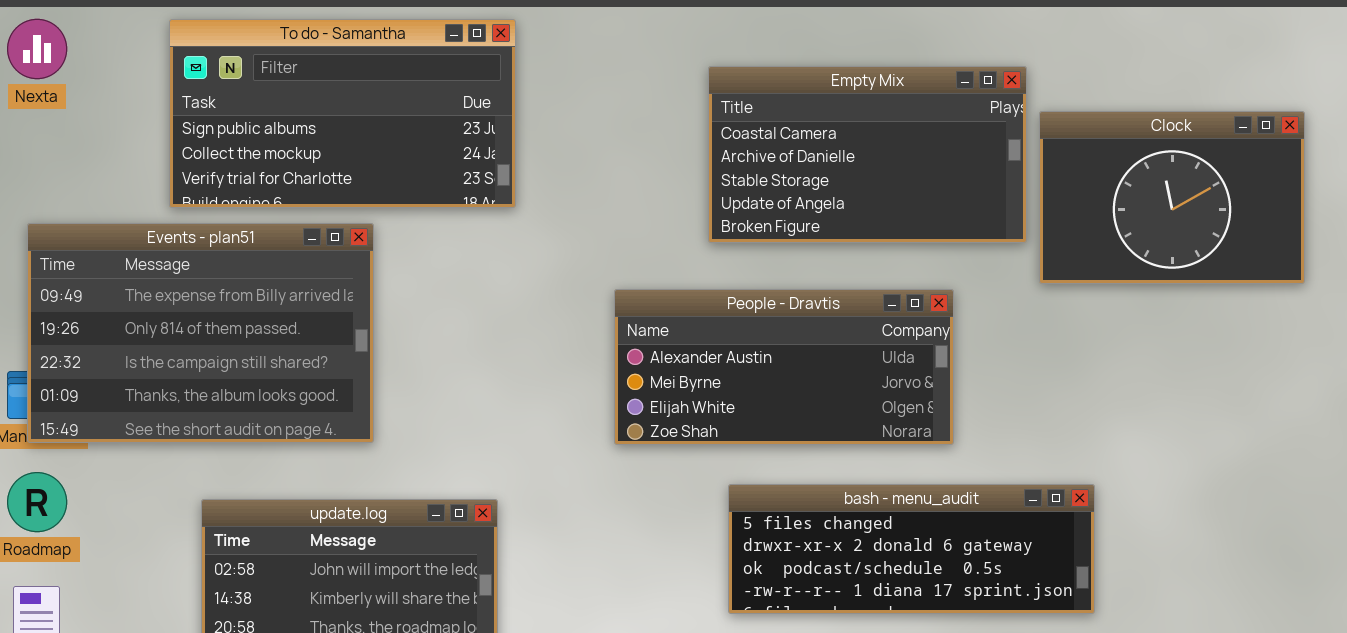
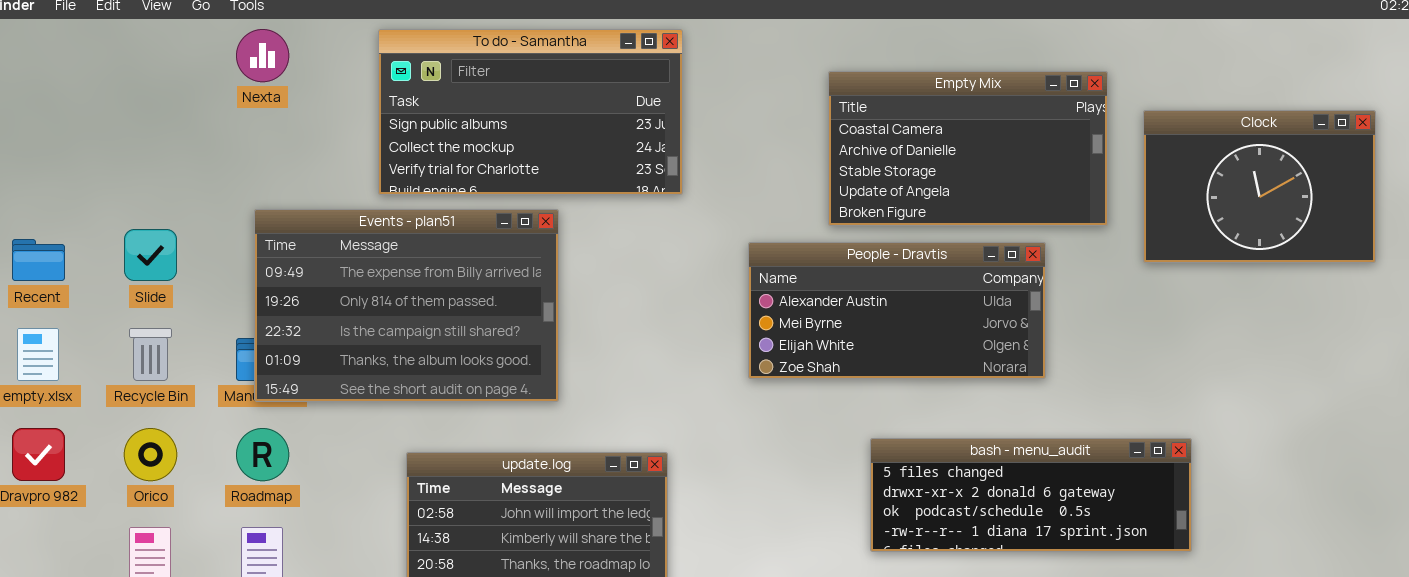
Empty Mix: [708,66,1027,243] -> [828,71,1108,226], moved
People - Dravtis: [614,289,954,445] -> [748,242,1046,379], moved

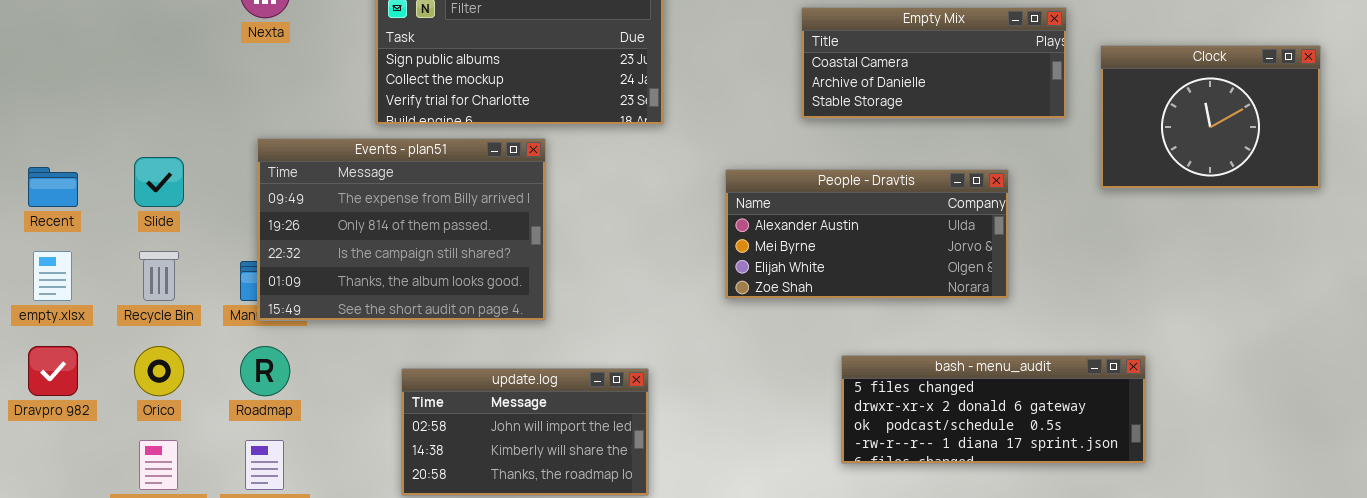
Empty Mix: [828,71,1108,226] -> [801,7,1067,119], resized

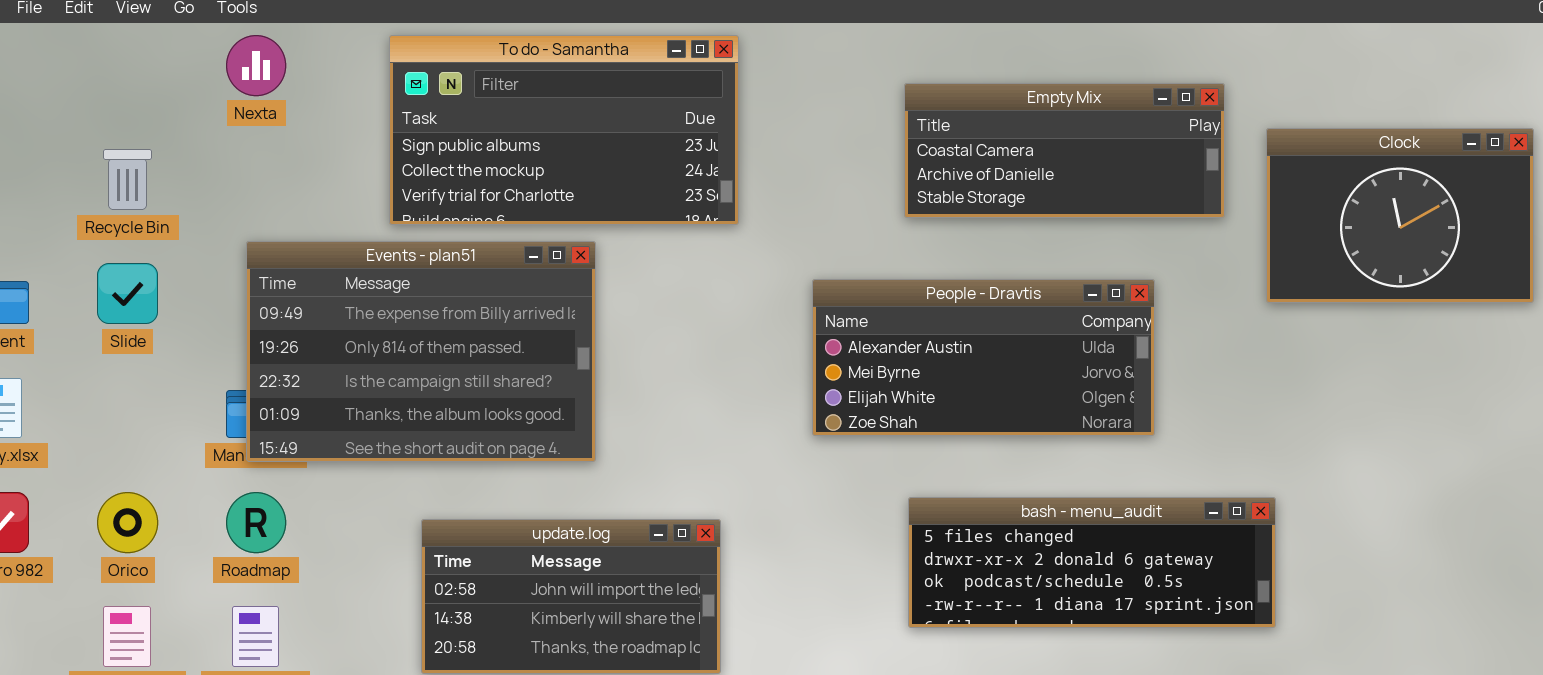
Recycle Bin: [139,251,179,301] -> [103,149,152,210], moved
bash - menu_audit: [841,355,1146,464] -> [908,497,1276,628], moved

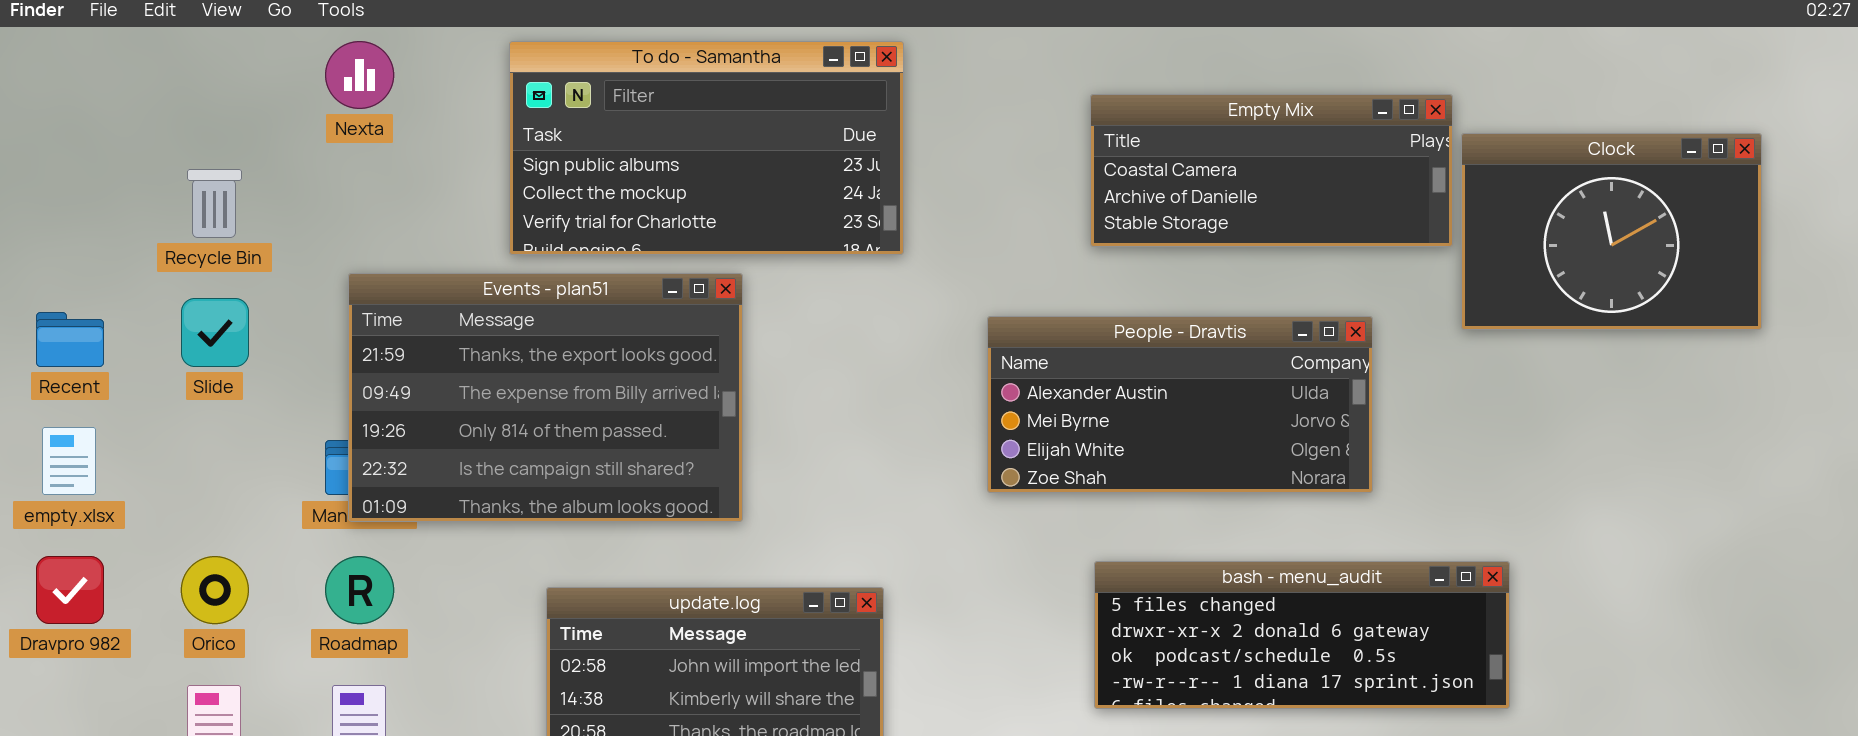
Clock: [1266,128,1534,303] -> [1461,133,1762,330], moved
Events - plan51: [246,241,596,462] -> [348,273,743,522], scrolled up 1 row

